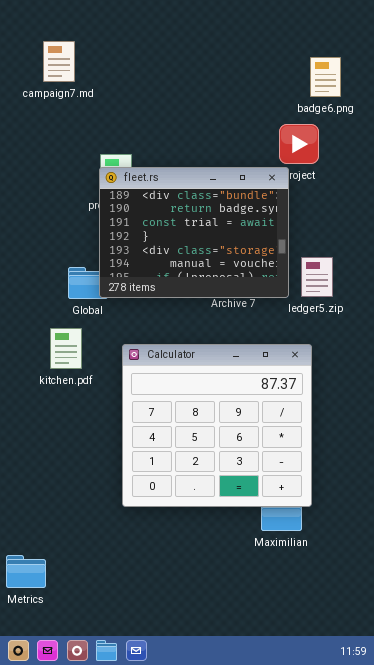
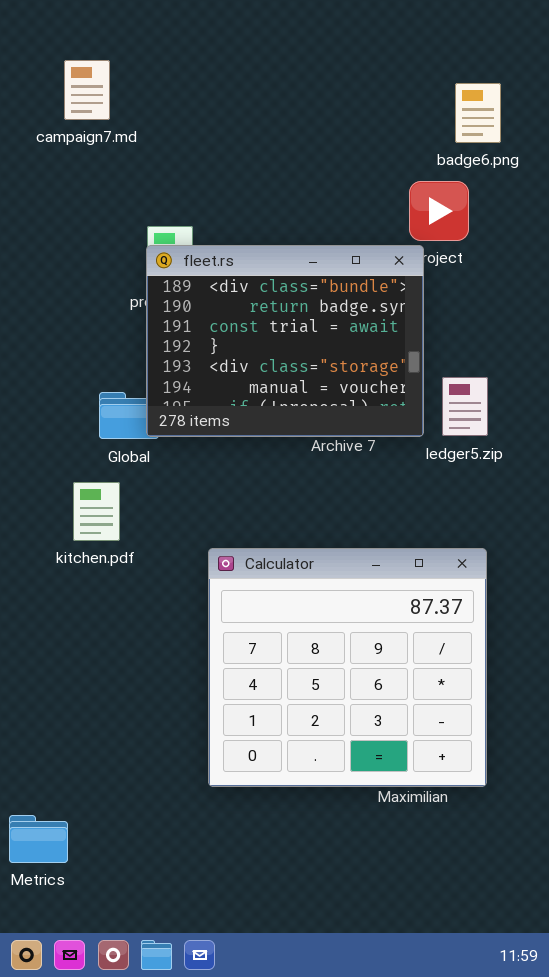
Calculator: [122,344,312,507] -> [208,548,487,787], moved

